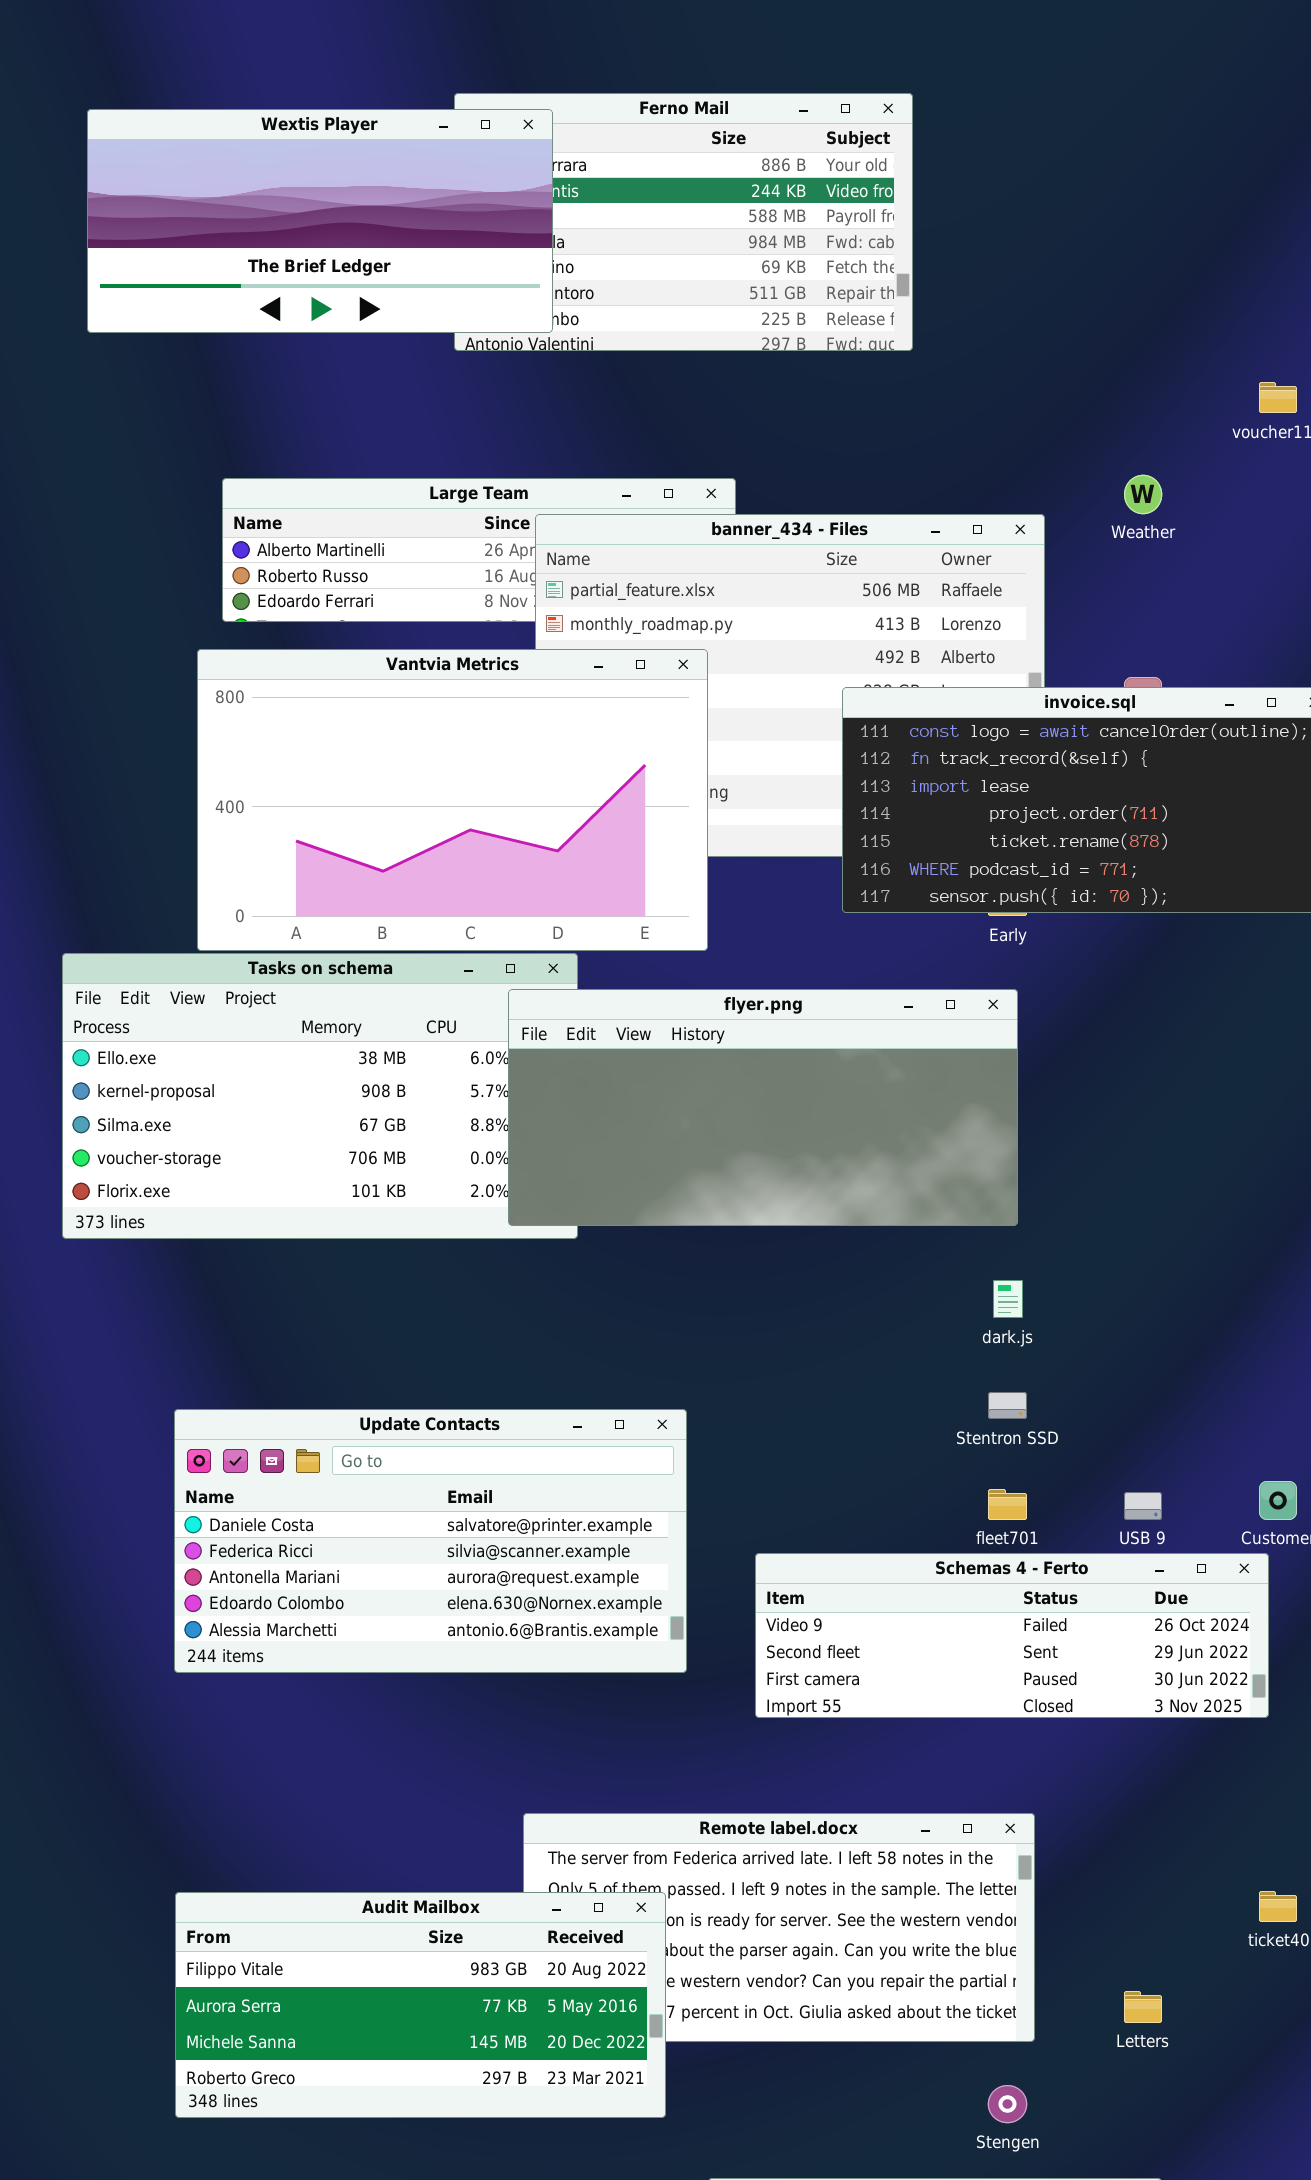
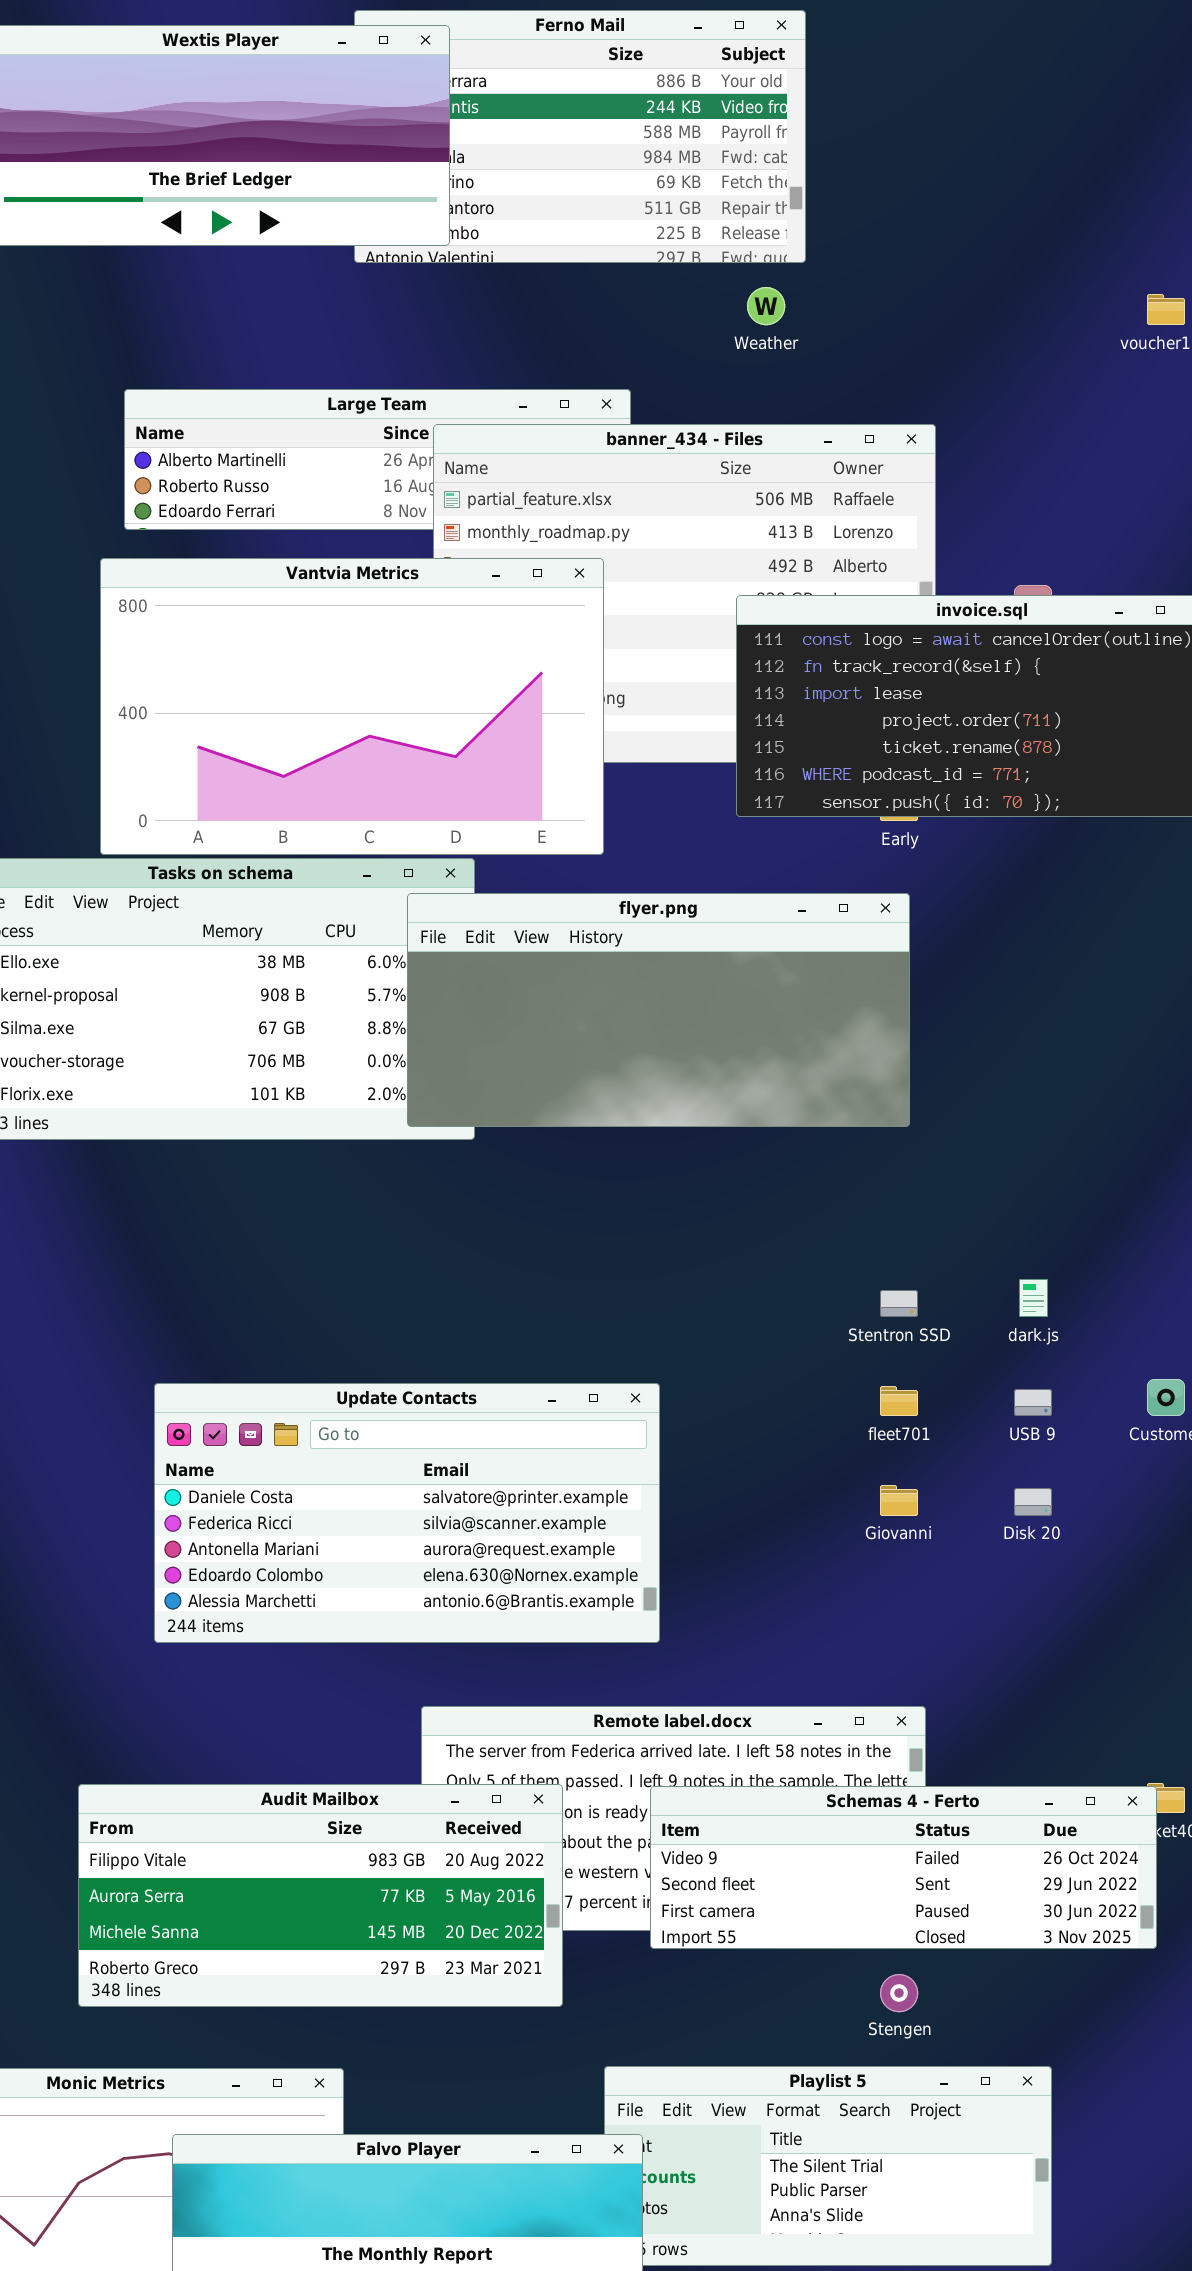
Weather: [1124,475,1162,514] -> [747,287,785,325], moved
dark.js: [993,1280,1023,1318] -> [1019,1279,1048,1317], moved
Update Contacts: [174,1409,687,1673] -> [154,1383,660,1643], moved
Schemas 4 - Ferto: [755,1553,1269,1718] -> [650,1786,1157,1949], moved

